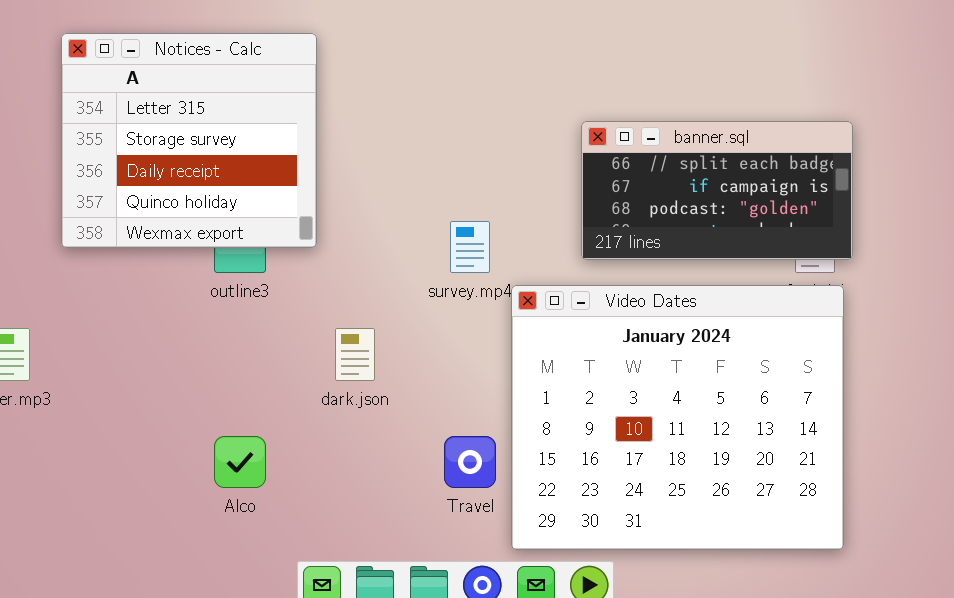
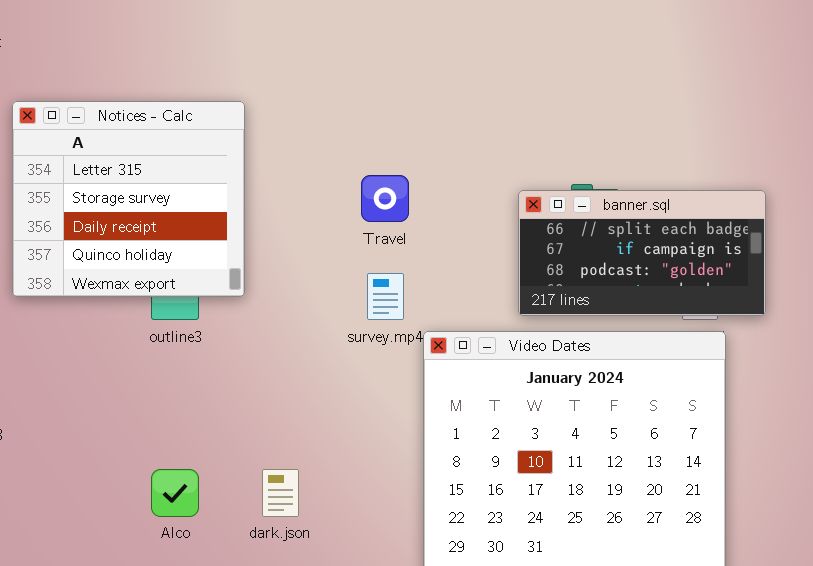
banner.sql: [581,121,853,260] -> [518,190,766,316], moved
dark.json: [335,328,375,381] -> [262,469,299,517], moved
Travel: [444,436,496,488] -> [361,175,409,222], moved

